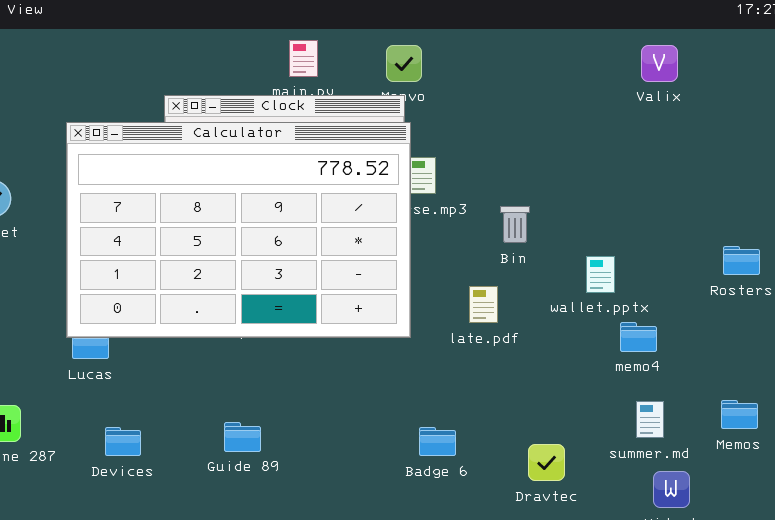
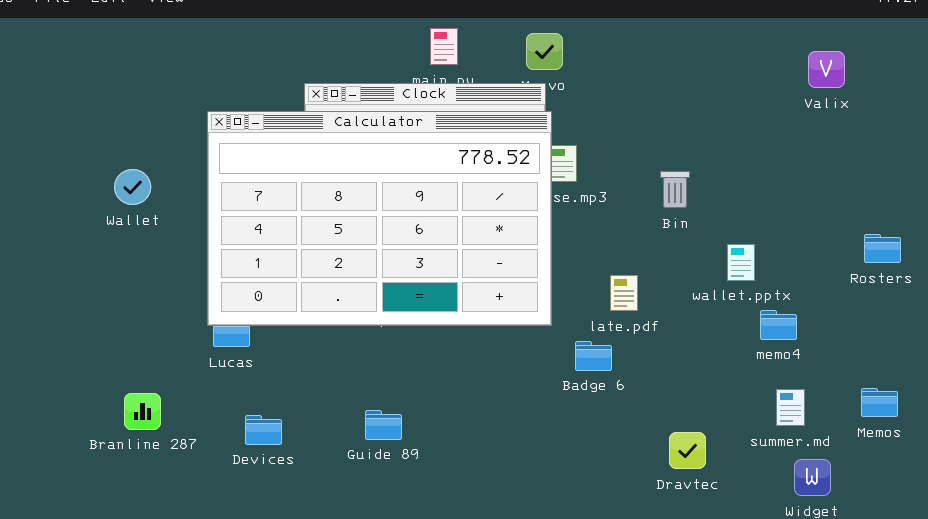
Valix: [641,45,678,82] -> [808,51,845,88], moved
Bin: [500,206,530,243] -> [660,171,690,208], moved
Badge 6: [419,427,456,456] -> [575,341,612,371], moved

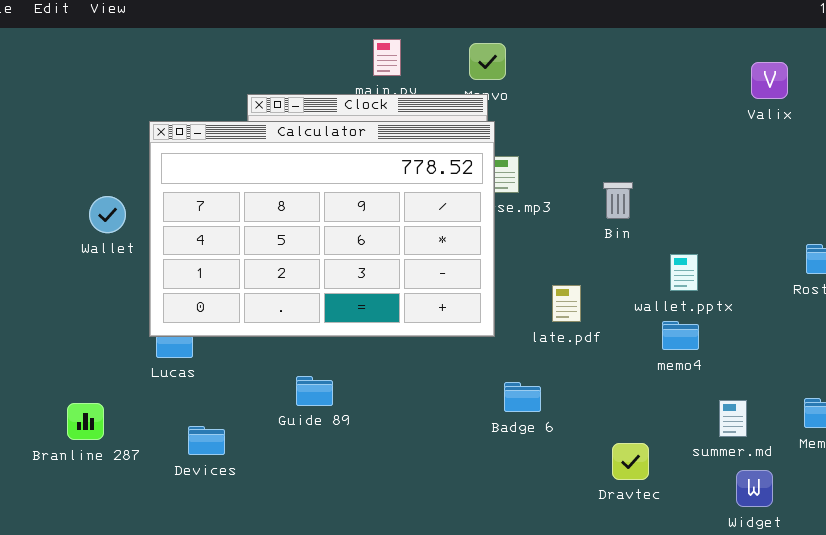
Wallet: [114,169,151,205] -> [89,196,126,233], moved
memo4: [760,310,797,340] -> [662,321,699,350], moved
Badge 6: [575,341,612,371] -> [504,382,541,412], moved
Guide 89: [365,410,402,440] -> [296,376,333,406], moved

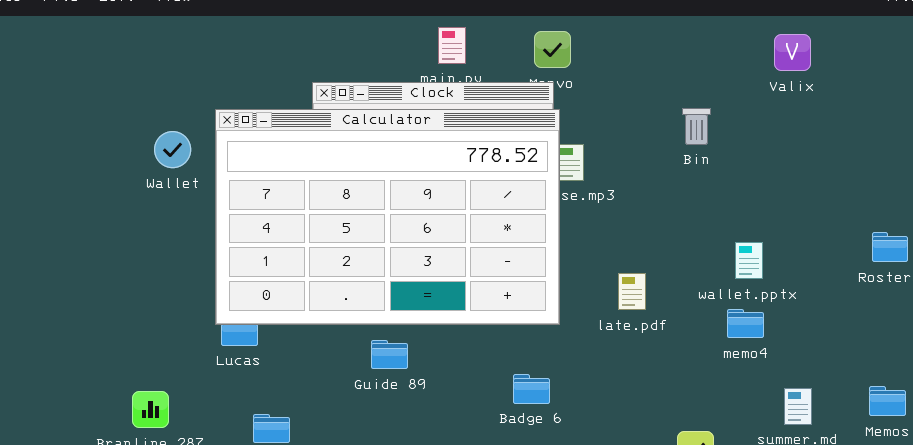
Valix: [751,62,788,99] -> [774,34,811,71], moved
Bin: [603,182,633,219] -> [682,108,711,145], moved
Wallet: [89,196,126,233] -> [154,131,191,168], moved
Guide 89: [296,376,333,406] -> [371,340,408,369], moved
Badge 6: [504,382,541,412] -> [513,374,550,404], moved

